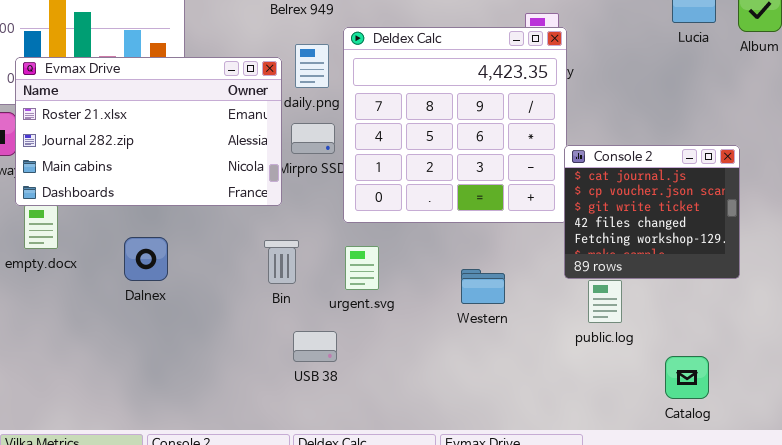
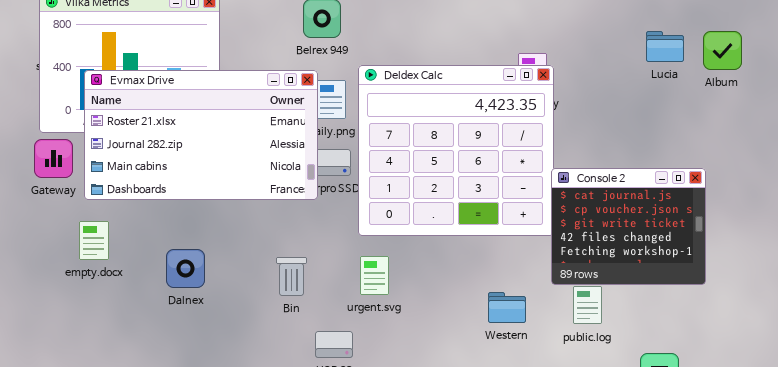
Evmax Drive: [15,57,282,206] -> [84,70,318,200], moved
Bin: [264,240,299,284] -> [276,257,307,296], moved
Western: [461,269,505,304] -> [488,292,526,323], moved

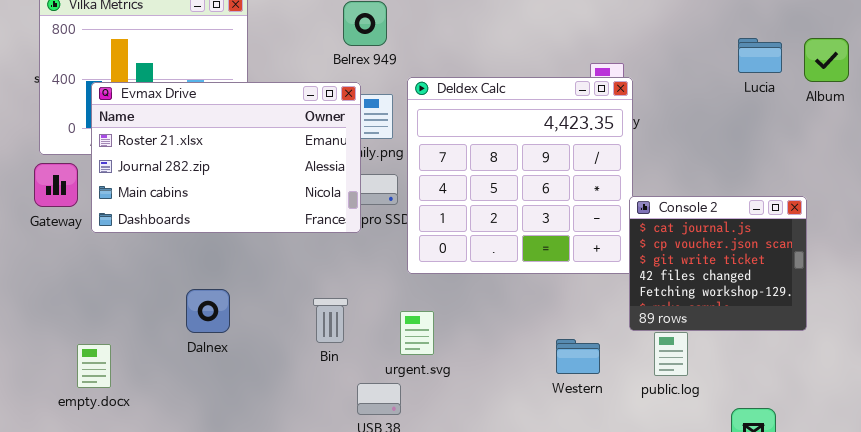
empty.docx: [79,221,109,260] -> [77,344,111,388], moved
urgent.svg: [360,256,389,295] -> [400,311,434,355], moved

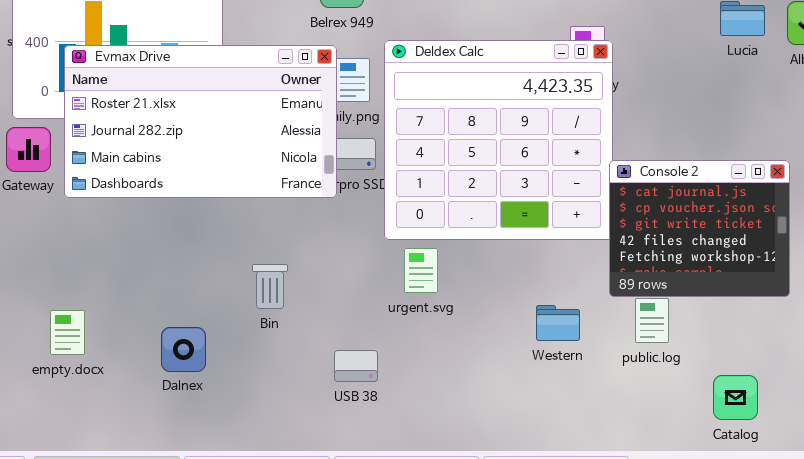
Dalnex: [186,289,230,333] -> [161,327,206,372], moved
Bin: [313,298,348,343] -> [252,264,288,309], moved
urgent.svg: [400,311,434,355] -> [404,248,438,293], moved

